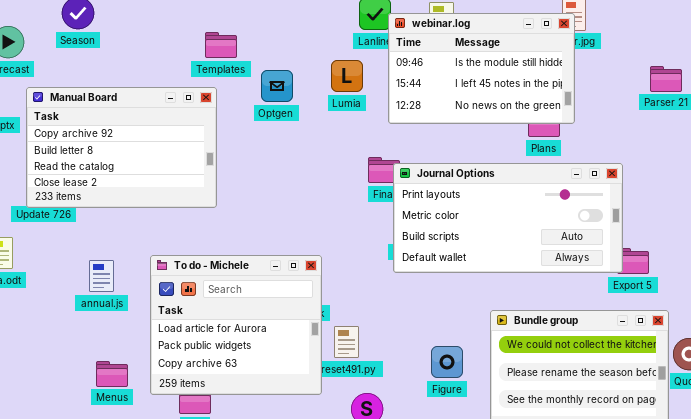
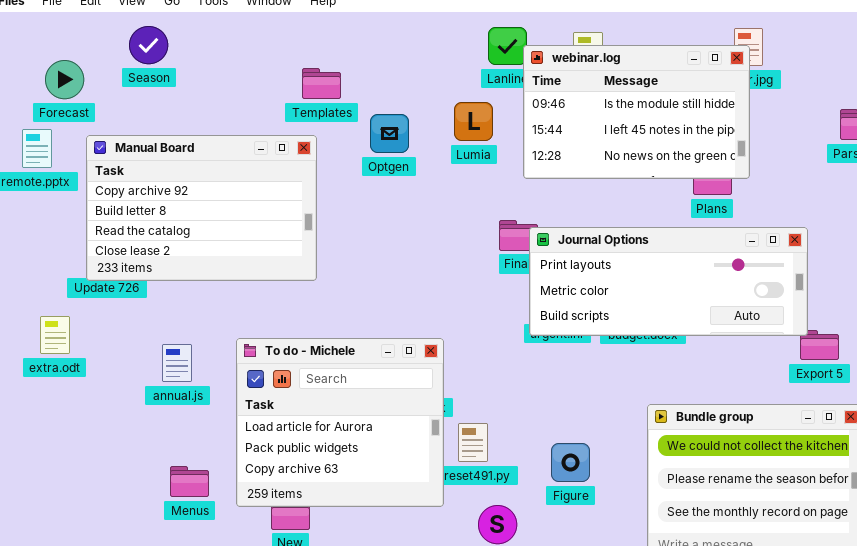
Journal Options: [393,163,623,273] -> [529,227,808,336], resized
Figure: [431,346,463,378] -> [551,443,590,482], moved

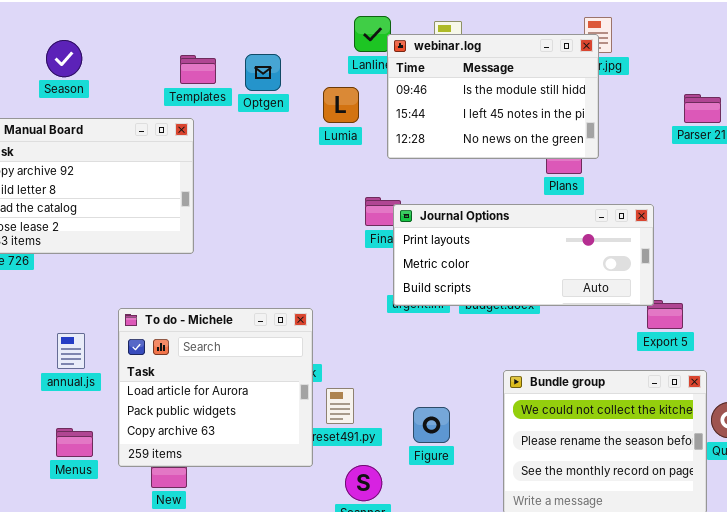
Season: [129,26,168,64] -> [46,40,82,77], moved
Optgen: [370,114,409,153] -> [245,54,281,91], moved
annual.js: [162,344,192,382] -> [57,333,85,369], moved

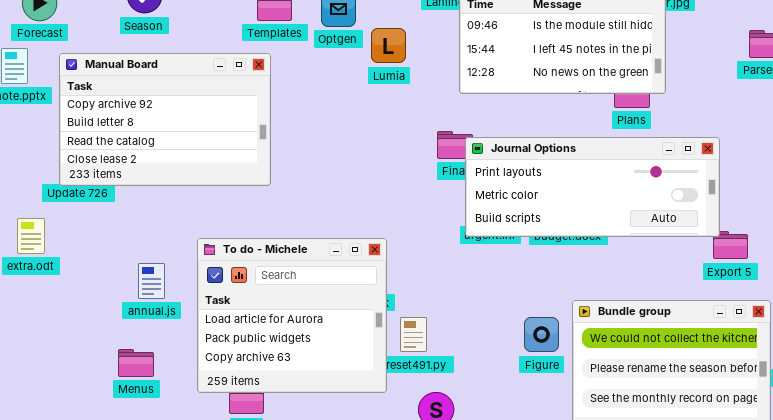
Lumia: [323,87,359,123] -> [371,28,406,63], moved
Figure: [413,407,450,443] -> [524,317,559,352], moved
Menus: [56,428,93,457] -> [118,349,154,377], moved

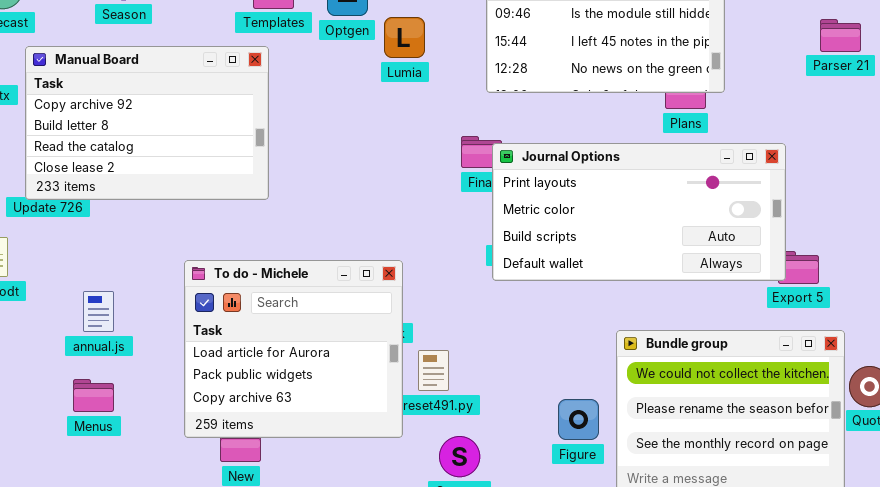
Journal Options: [465,137,720,237] -> [492,143,786,281], resized
annual.js: [138,263,165,299] -> [83,291,114,332], moved
Figure: [524,317,559,352] -> [558,399,599,440], moved
Menus: [118,349,154,377] -> [73,379,114,412], moved

